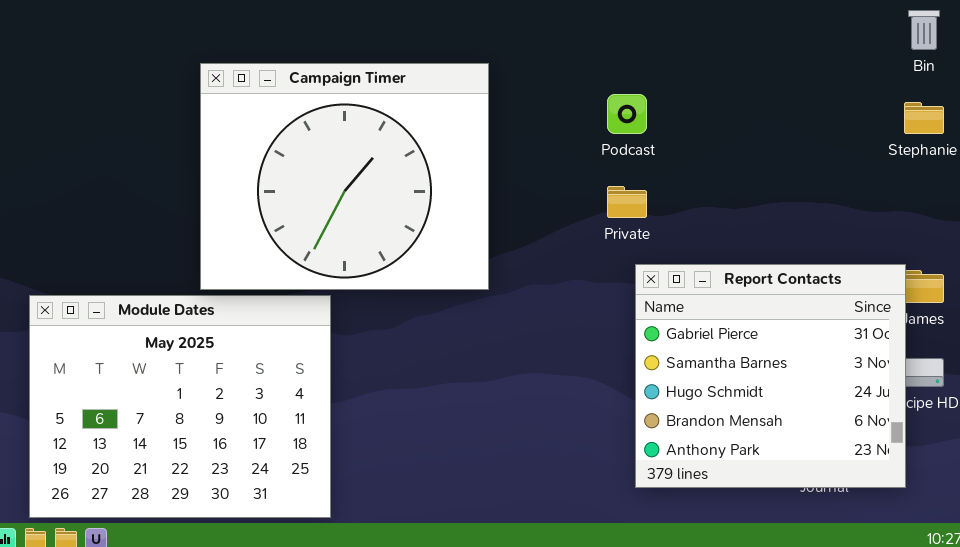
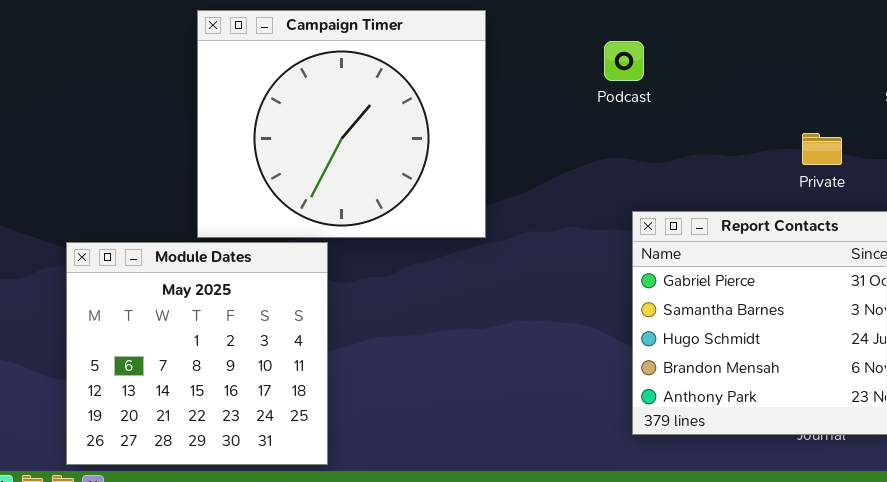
Private: [607,186,647,218] -> [802,133,842,165], moved
Module Dates: [29,295,331,518] -> [66,242,328,465], resized

